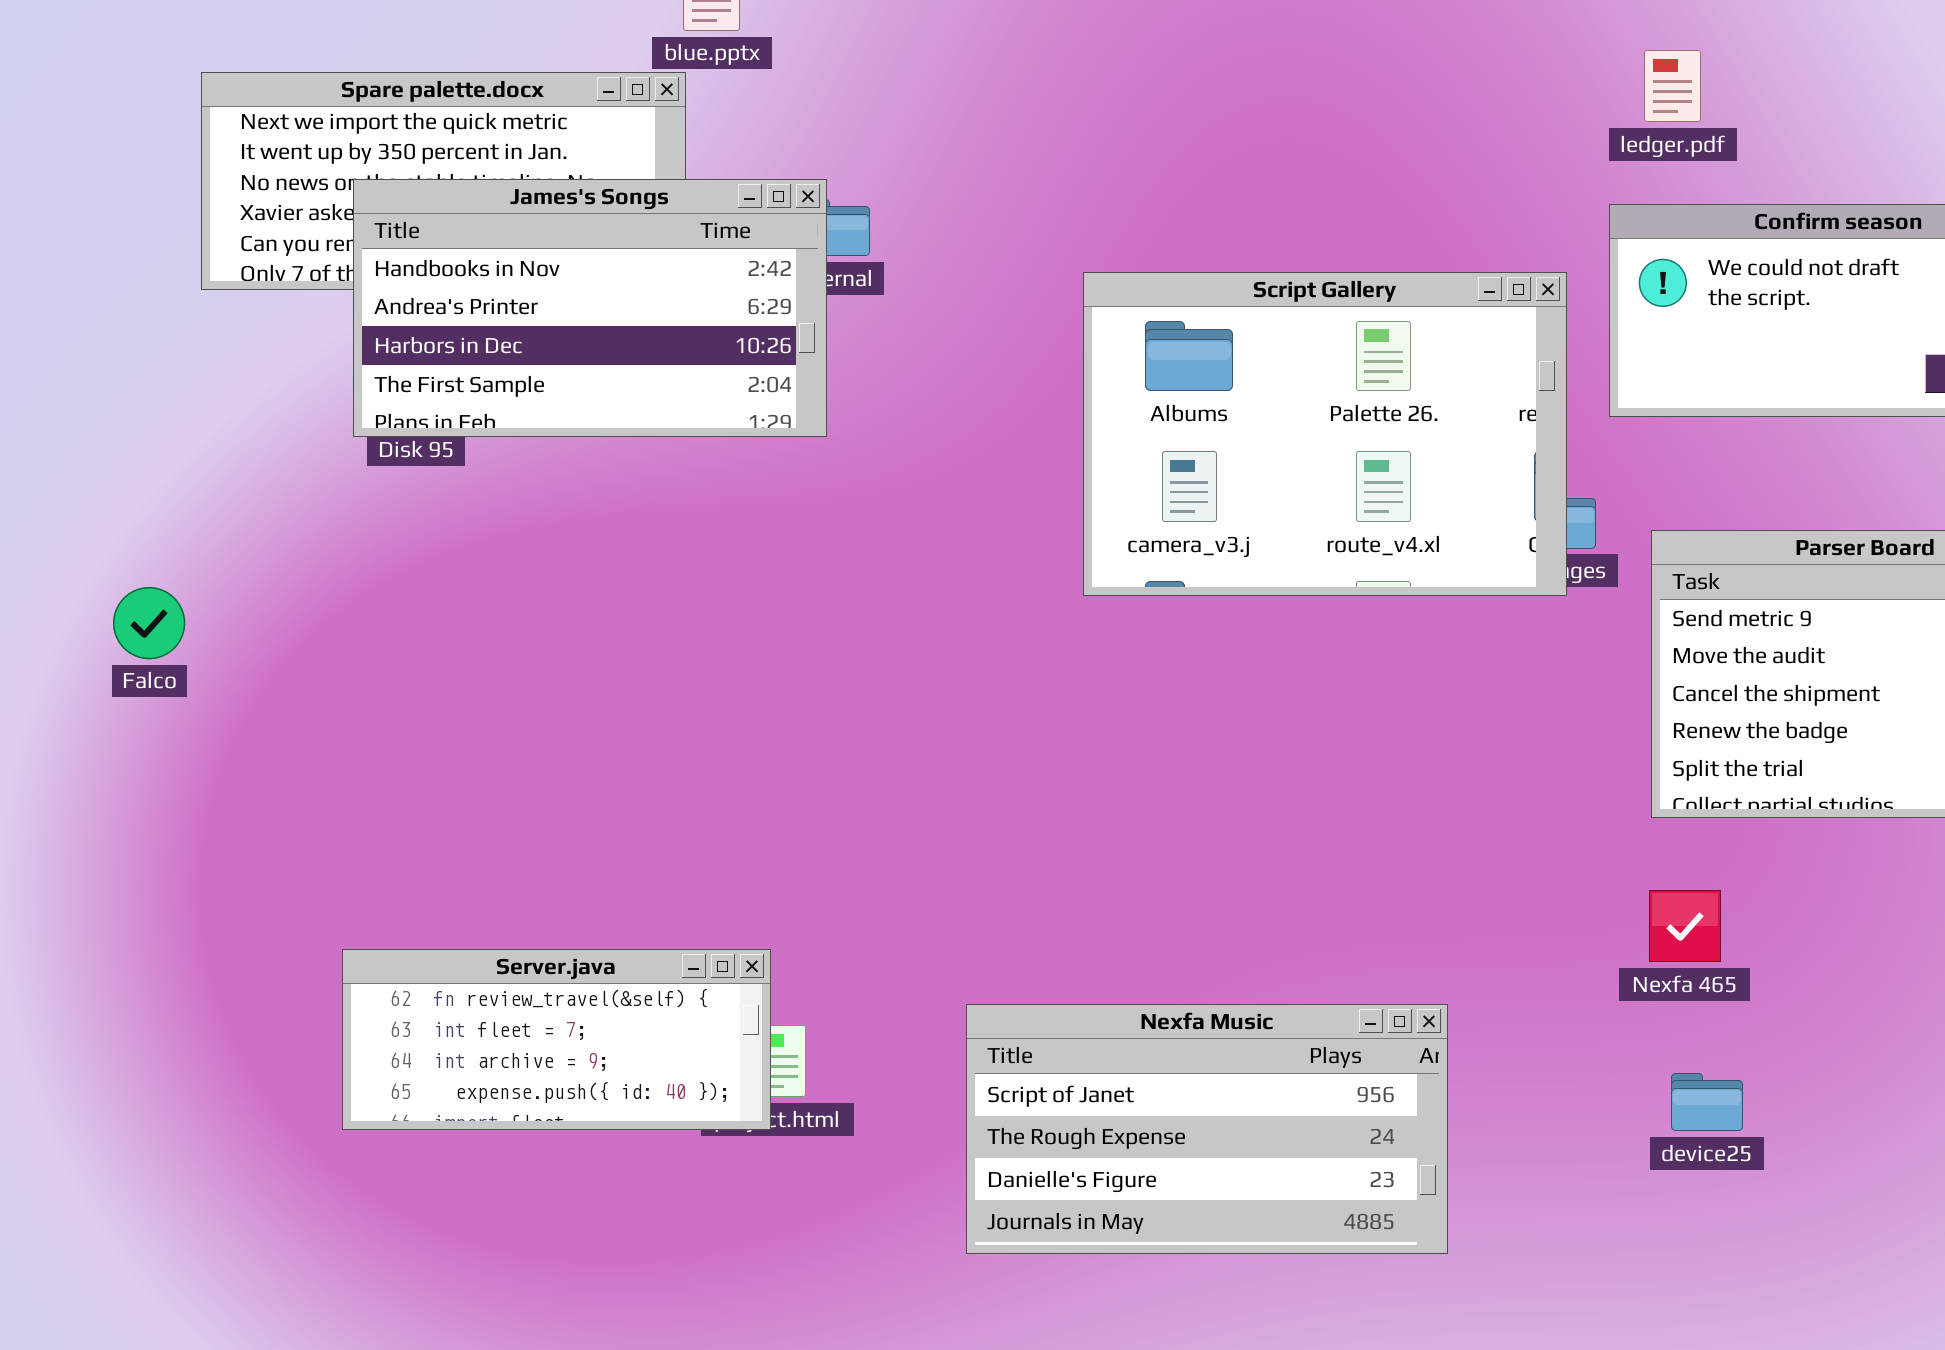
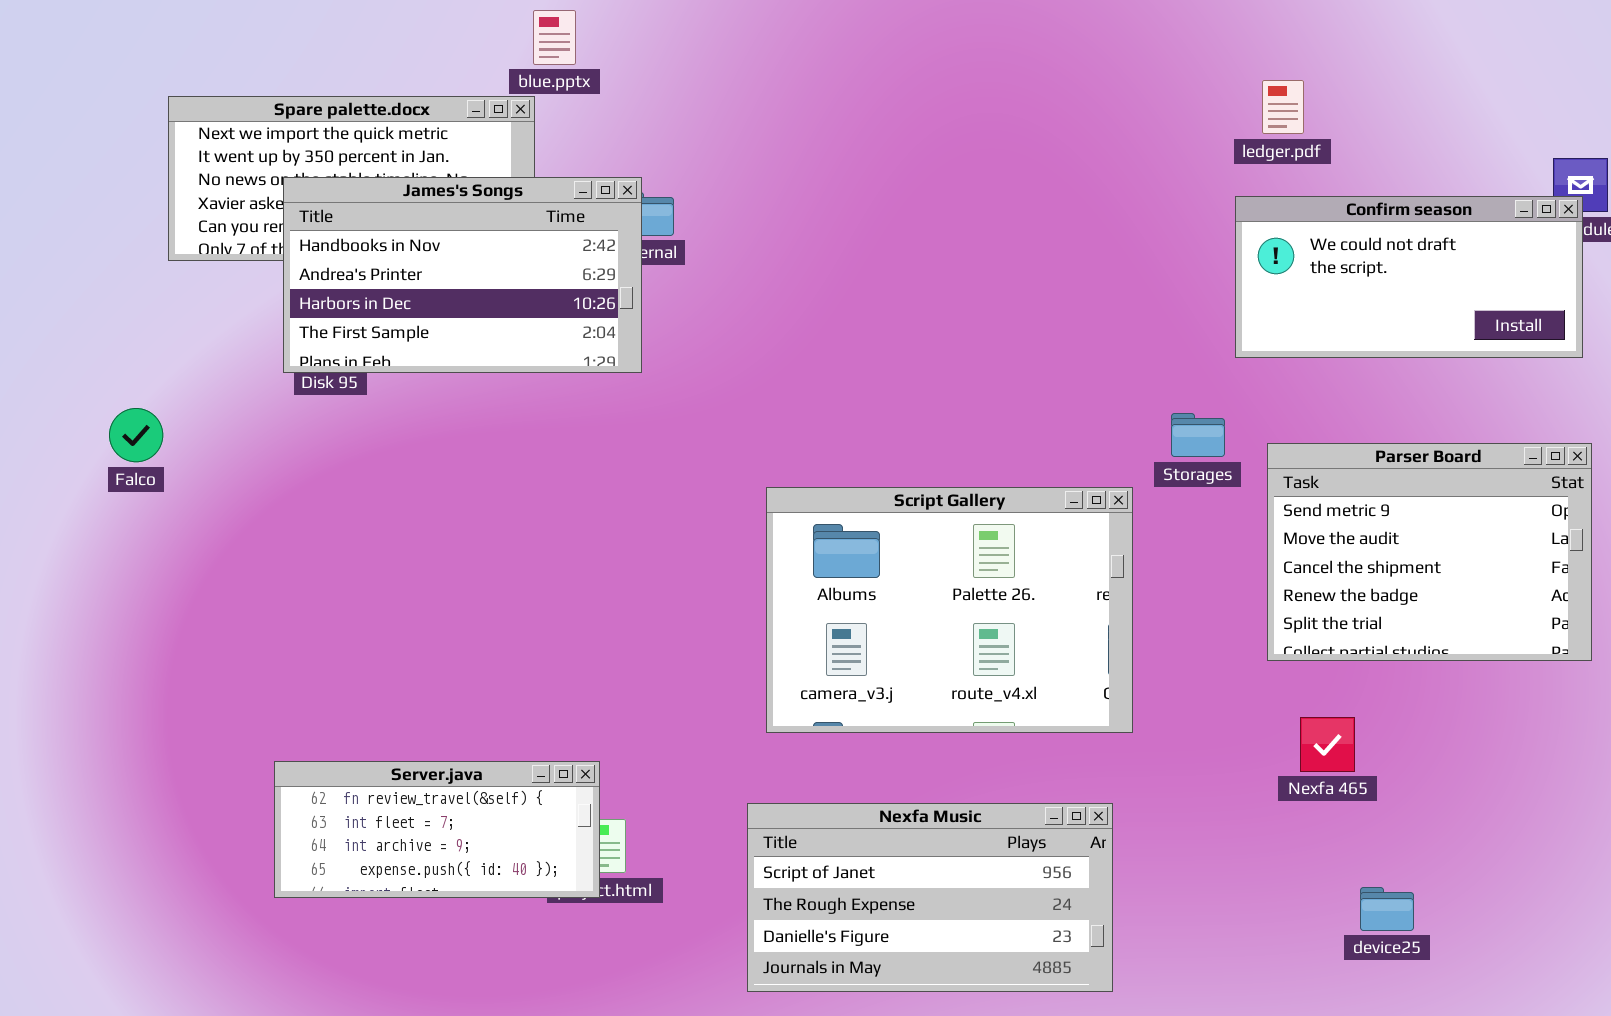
Script Gallery: [1083,272,1567,596] -> [766,487,1133,733], moved
Falco: [113,587,185,659] -> [109,408,163,462], moved
Nexfa 465: [1649,890,1721,962] -> [1300,717,1355,772], moved
device25: [1671,1073,1743,1131] -> [1360,887,1414,931], moved

